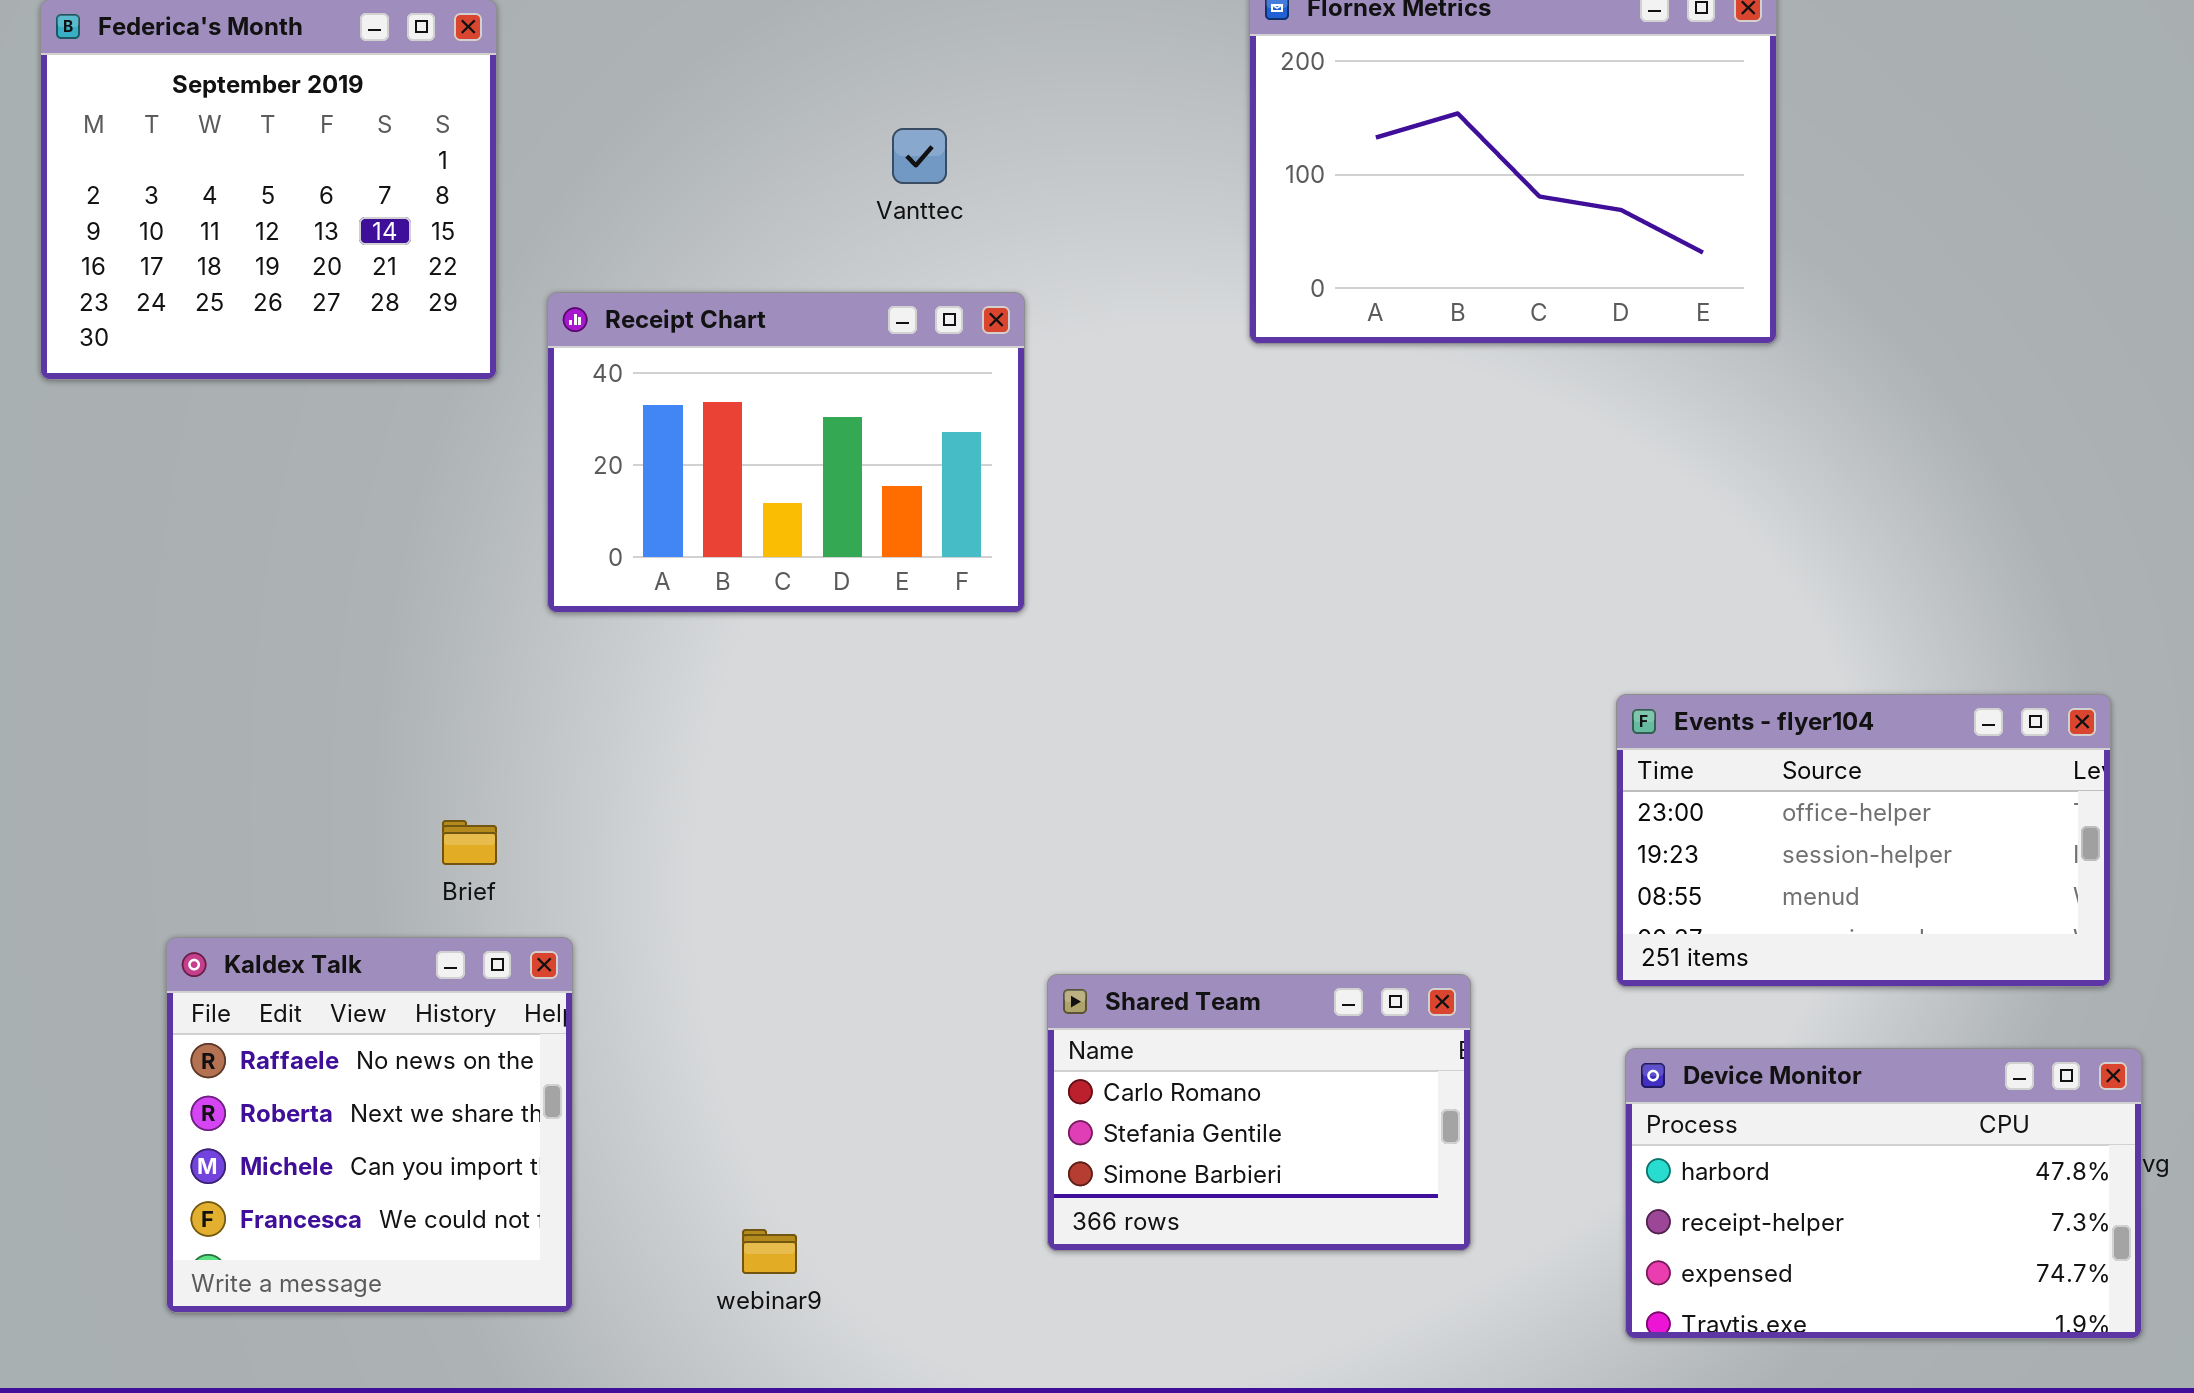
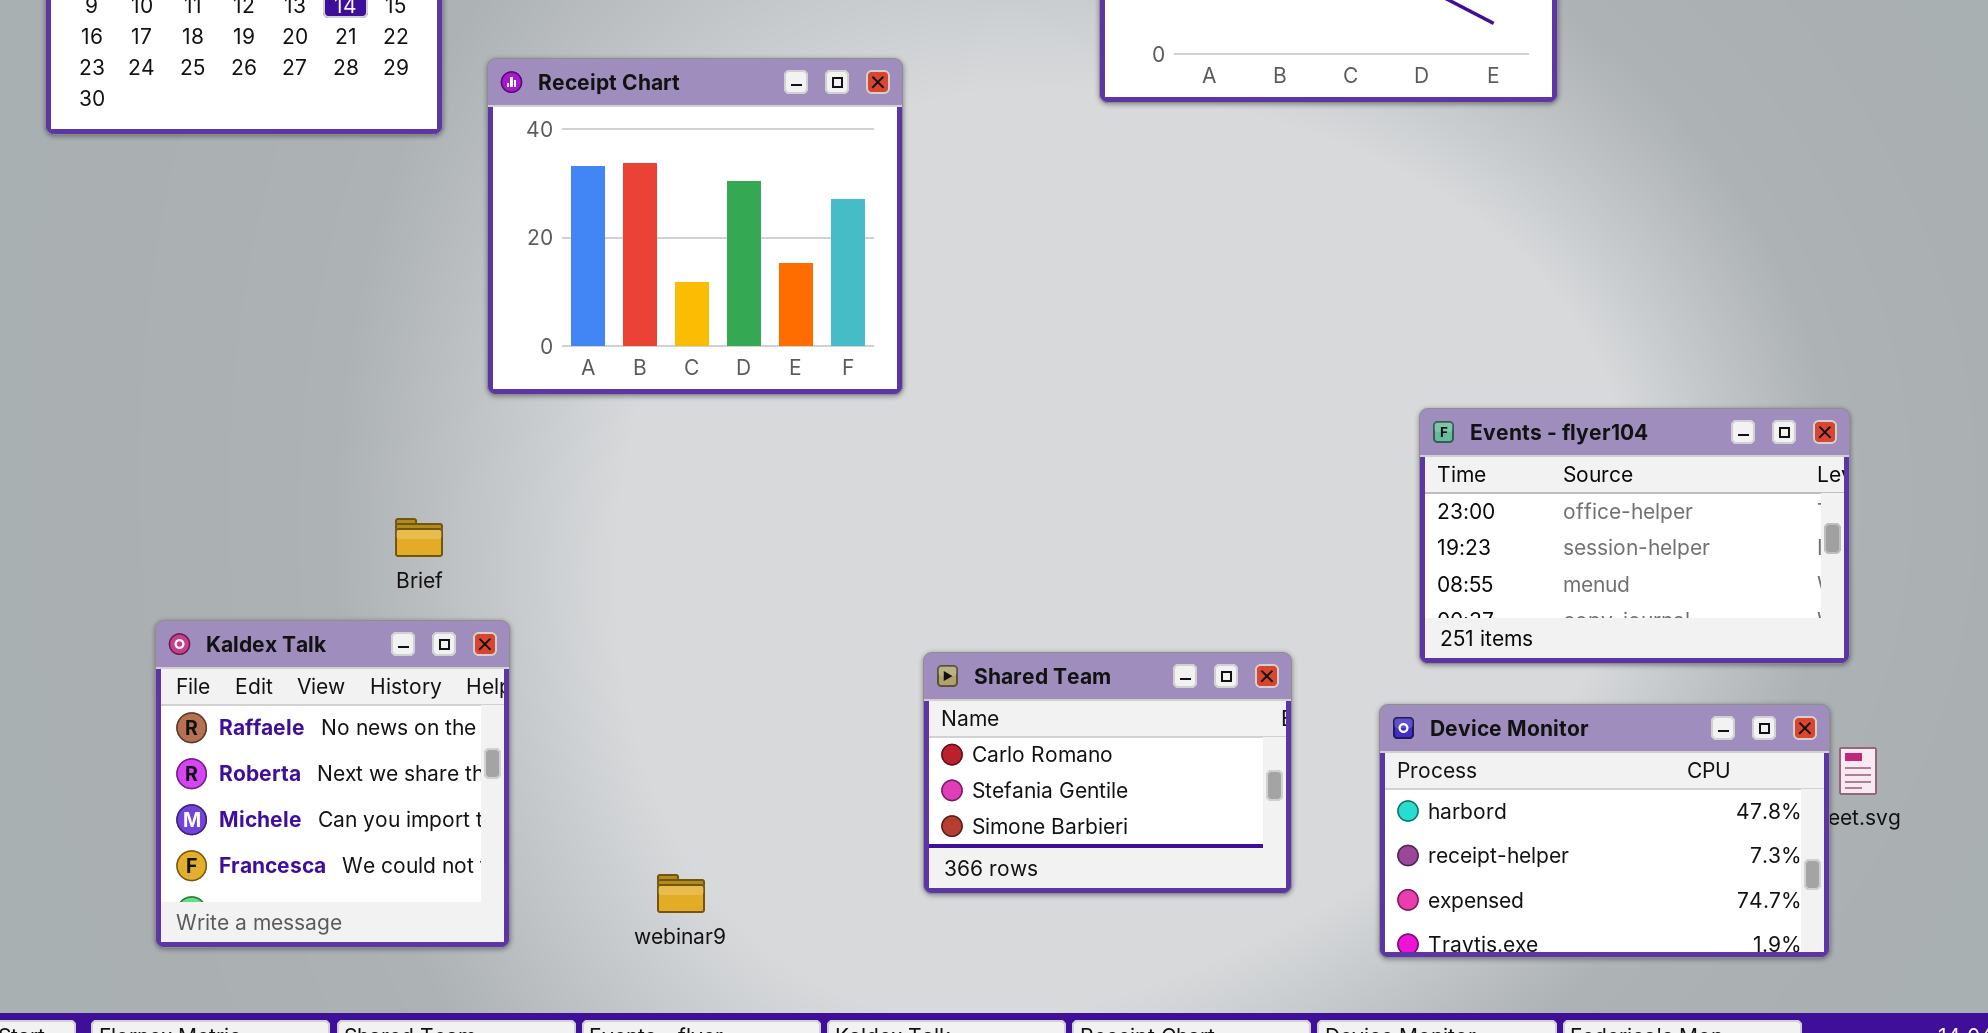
Receipt Chart: [547,292,1025,613] -> [487,58,903,395], resized
Device Monitor: [1625,1048,2142,1339] -> [1379,704,1830,958], moved

